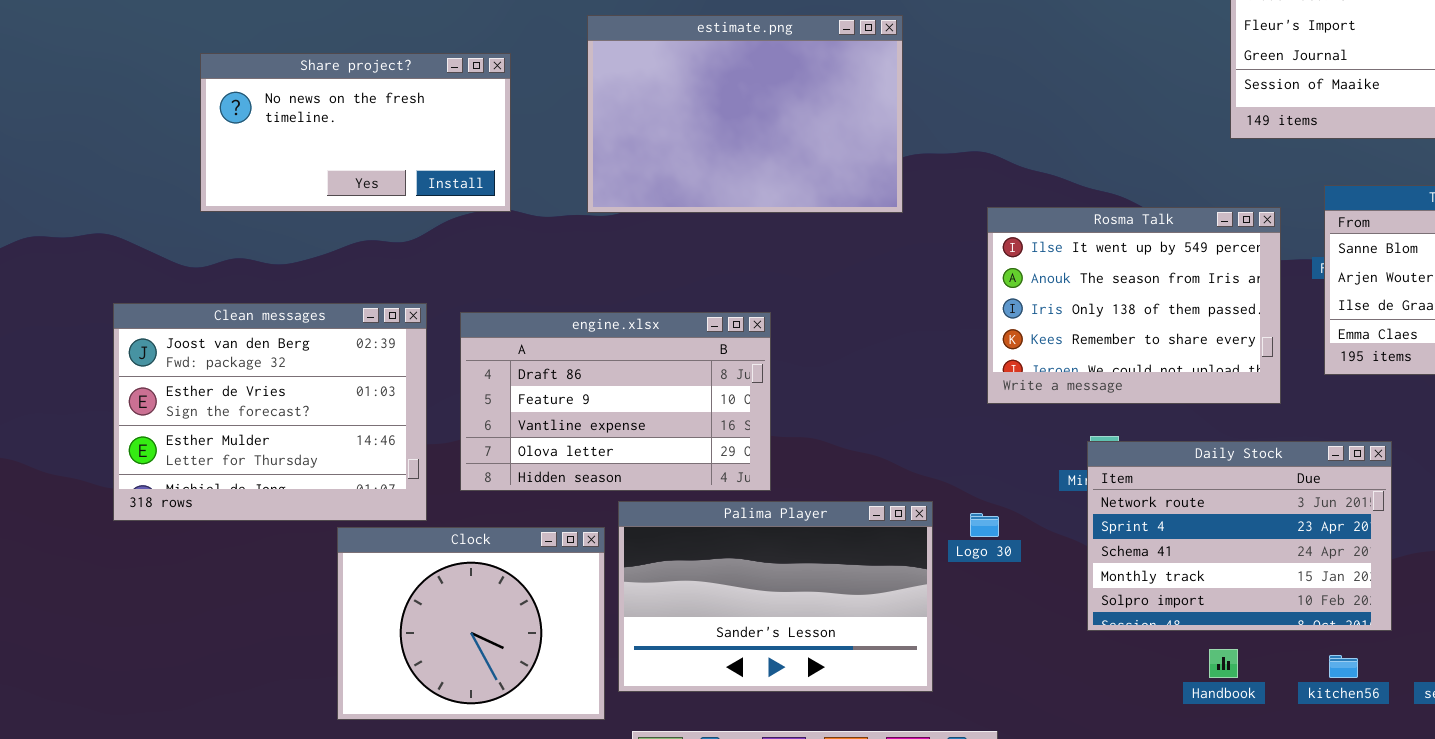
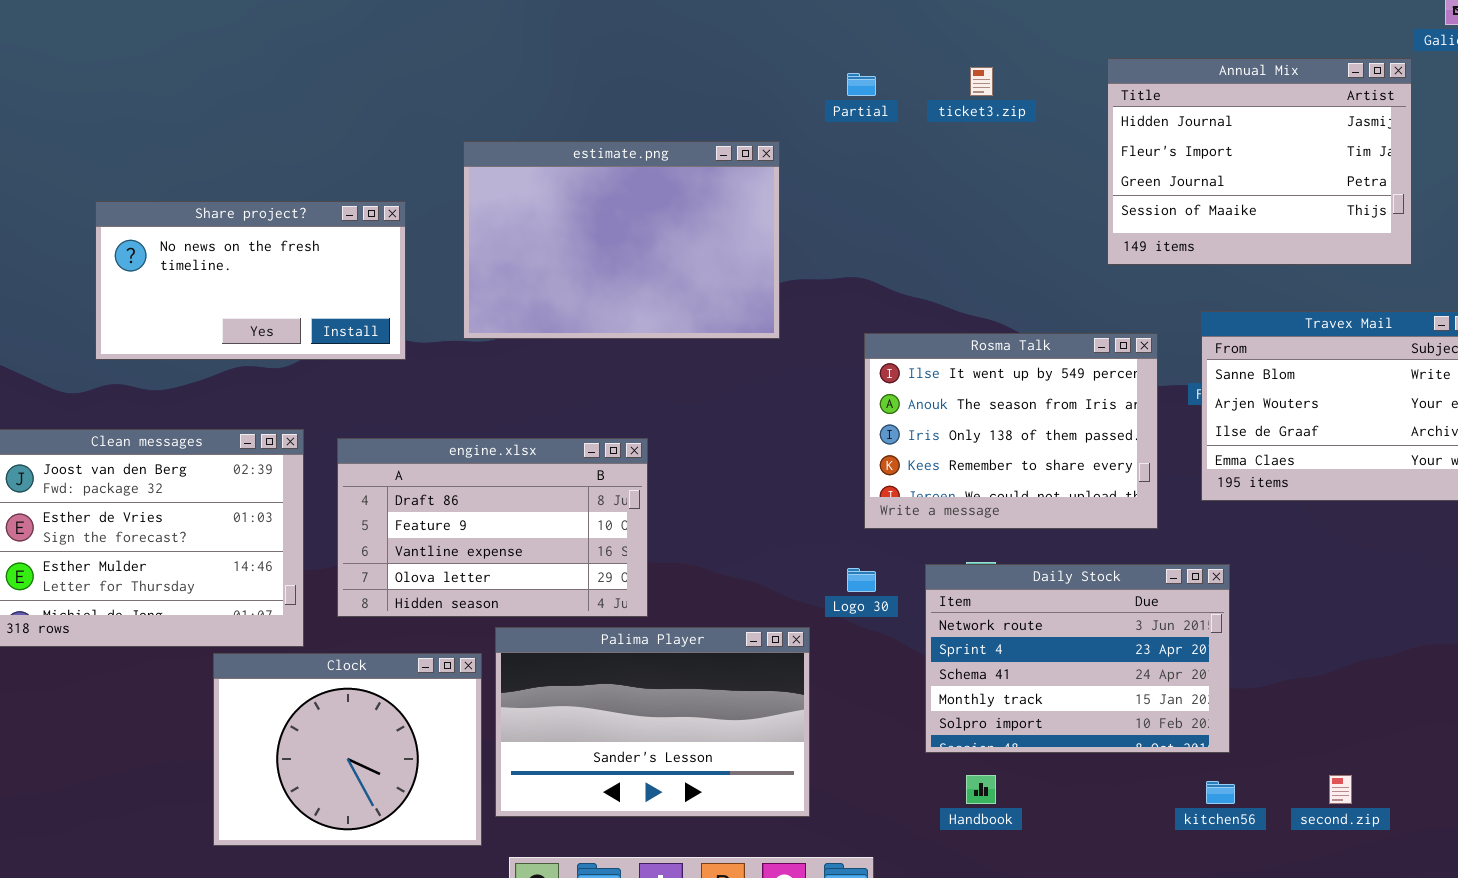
Share project?: [200,53,511,212] -> [95,201,406,360], moved
Daily Stock: [1087,441,1392,631] -> [925,564,1230,753], moved
Logo 30: [970,513,999,537] -> [847,568,876,592], moved
Handbook: [1209,649,1238,678] -> [966,775,996,804], moved

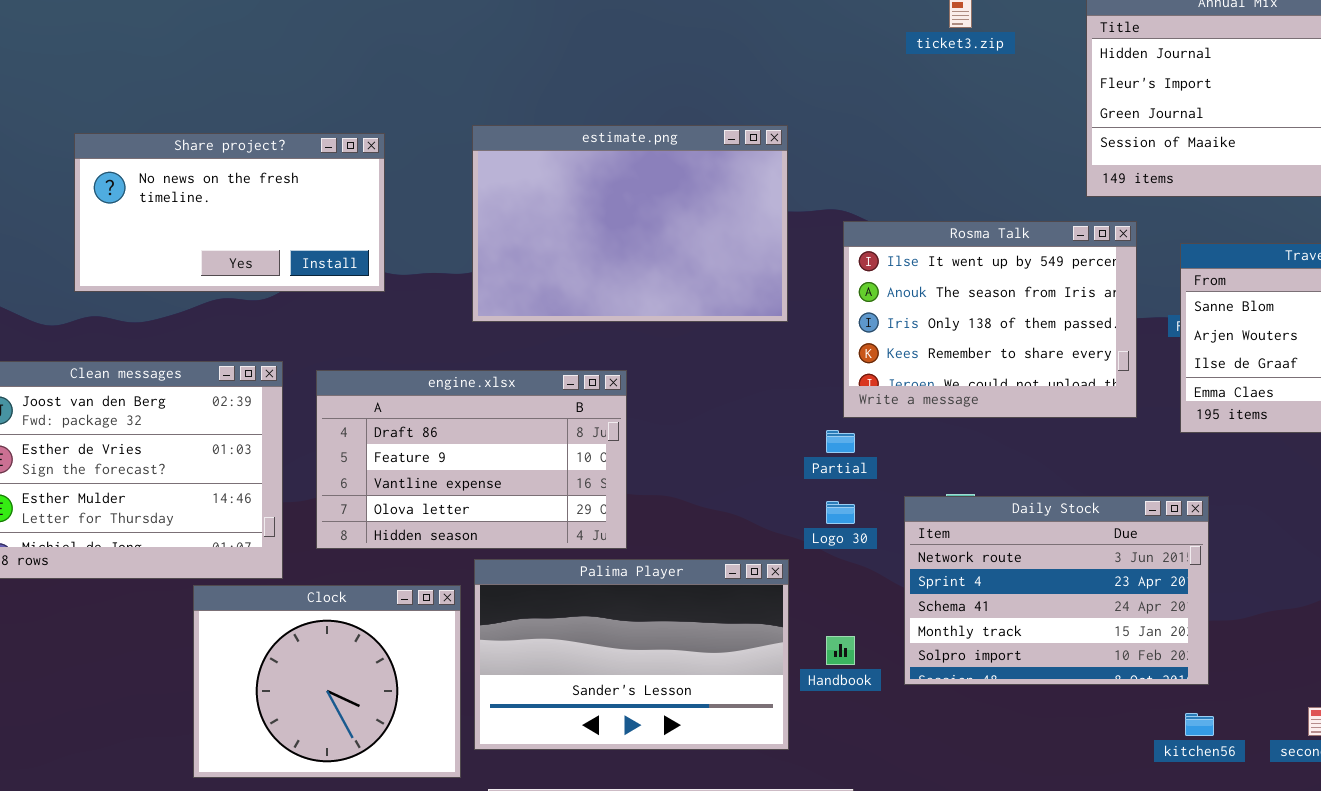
Partial: [847,73,876,96] -> [826,430,855,453], moved
estimate.png: [463,141,780,339] -> [472,125,788,322], moved
Rosma Talk: [864,333,1158,529] -> [843,221,1137,418], moved
Handbook: [966,775,996,804] -> [826,636,855,665], moved

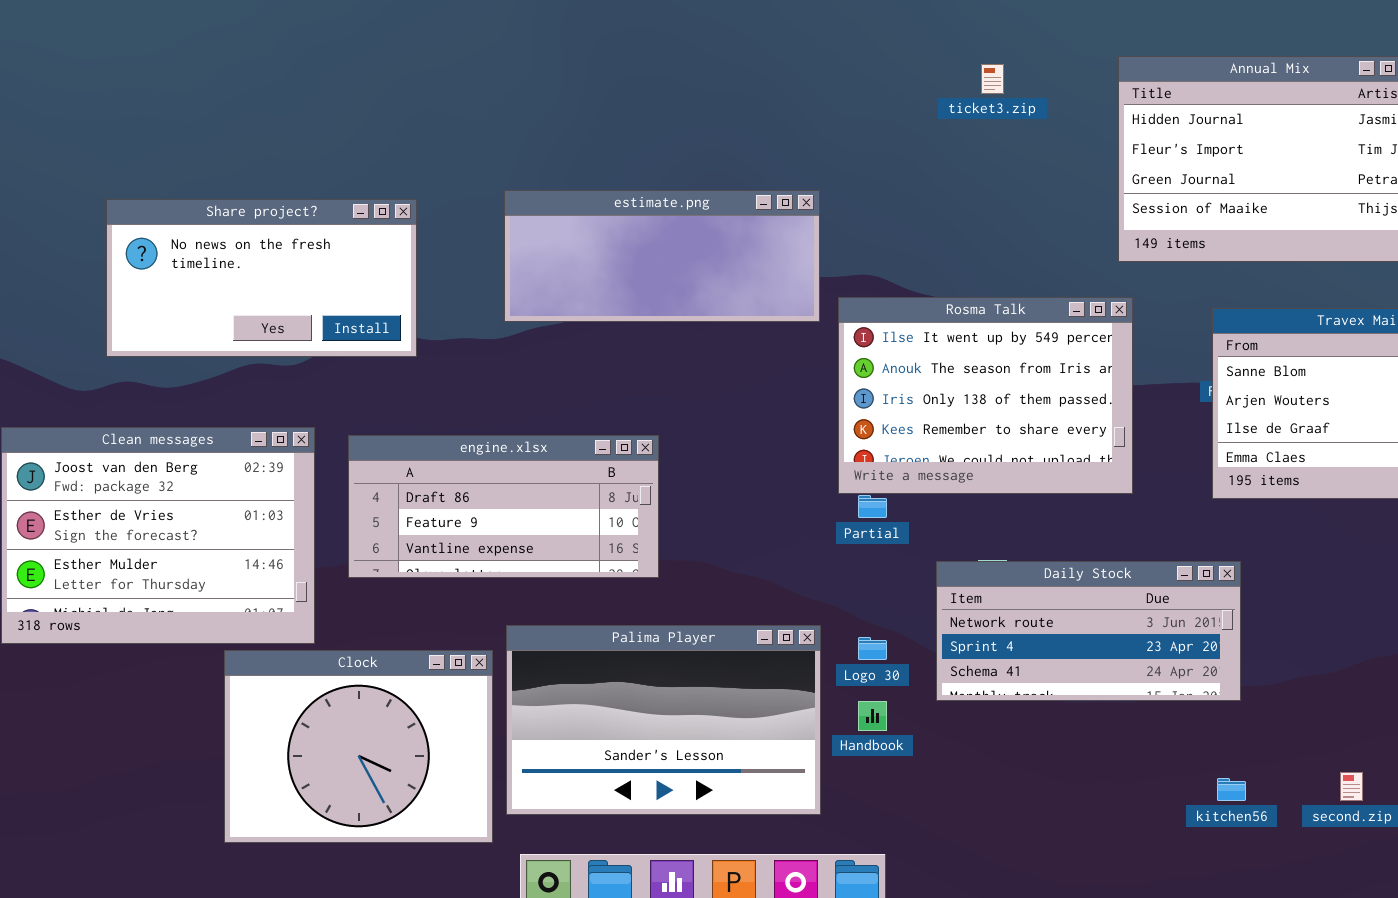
estimate.png: [472,125,788,322] -> [504,190,820,322], resized
Rosma Talk: [843,221,1137,418] -> [838,297,1133,494], moved
engine.xlsx: [316,370,627,549] -> [348,435,659,578], resized
Daily Stock: [904,496,1209,685] -> [936,561,1241,701], resized
Logo 30: [826,501,855,524] -> [858,637,887,660], moved

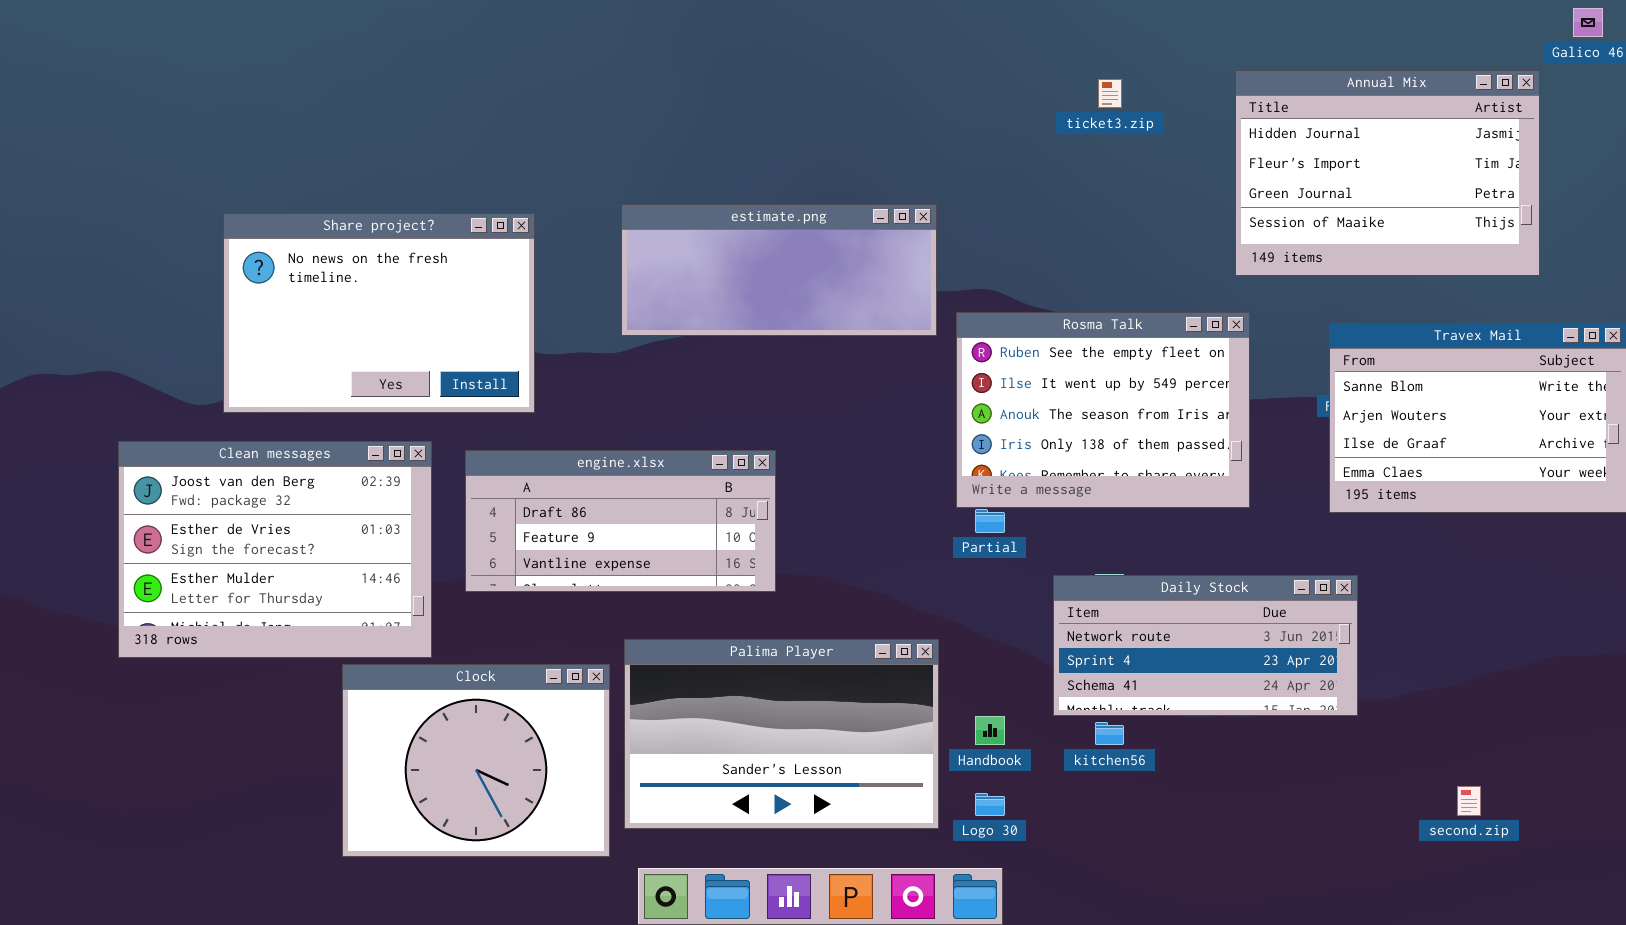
Share project?: [106,199,417,357] -> [223,213,535,413], resized
Rosma Talk: [838,297,1133,494] -> [956,312,1250,508], scrolled up 1 row
Logo 30: [858,637,887,660] -> [975,793,1005,816], moved
kitchen56: [1217,778,1246,801] -> [1095,722,1124,745], moved

